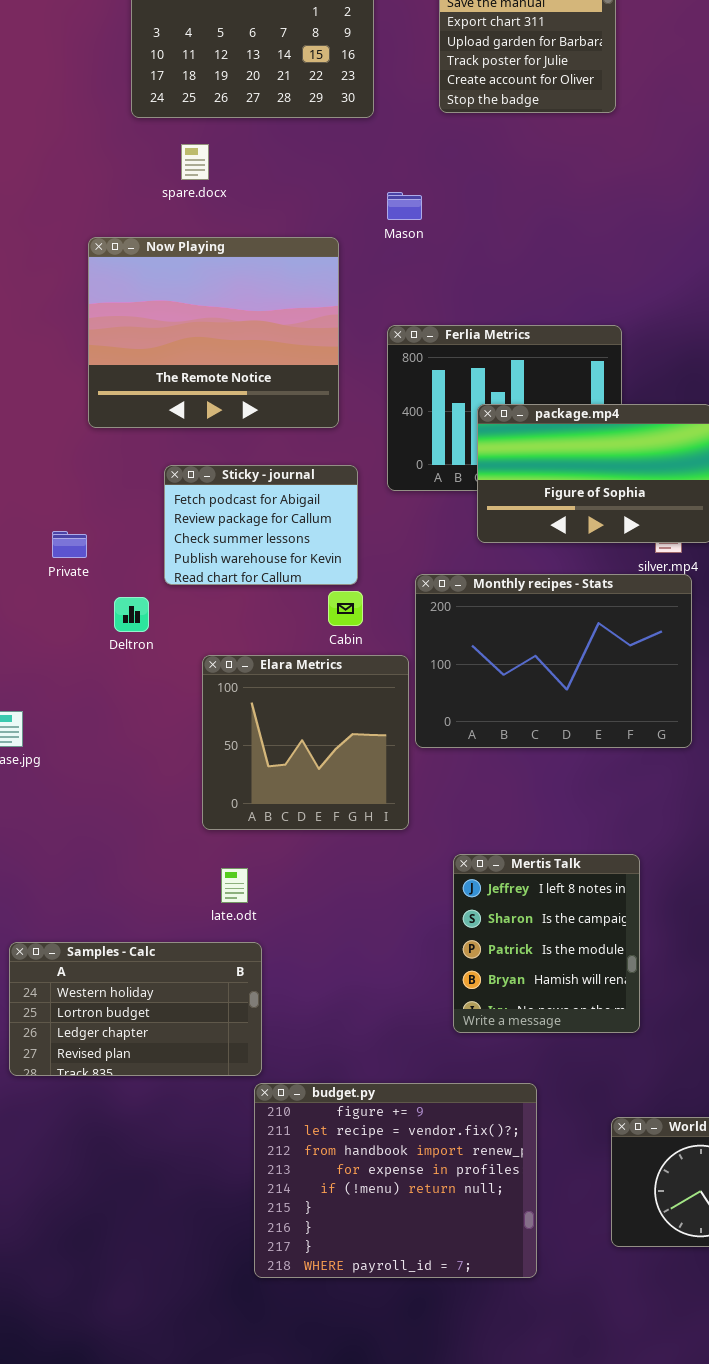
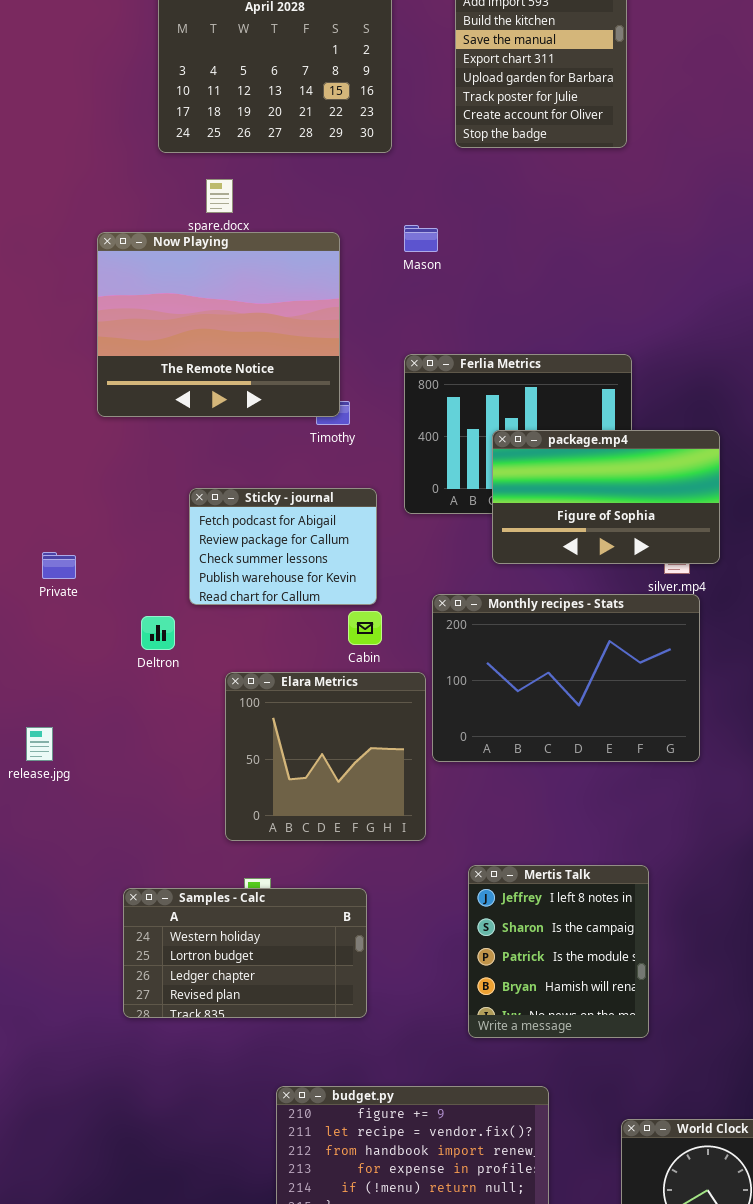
Now Playing: [88,237,339,428] -> [97,232,340,417], moved
Private: [52,531,87,558] -> [42,552,76,579], moved
Samples - Calc: [9,942,262,1076] -> [123,888,367,1018], moved

